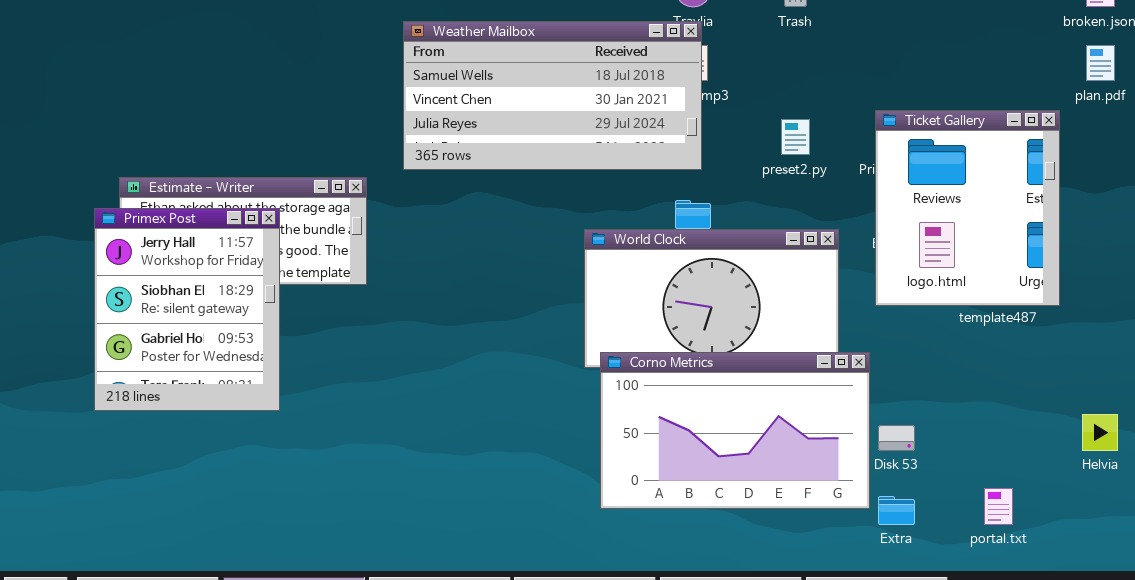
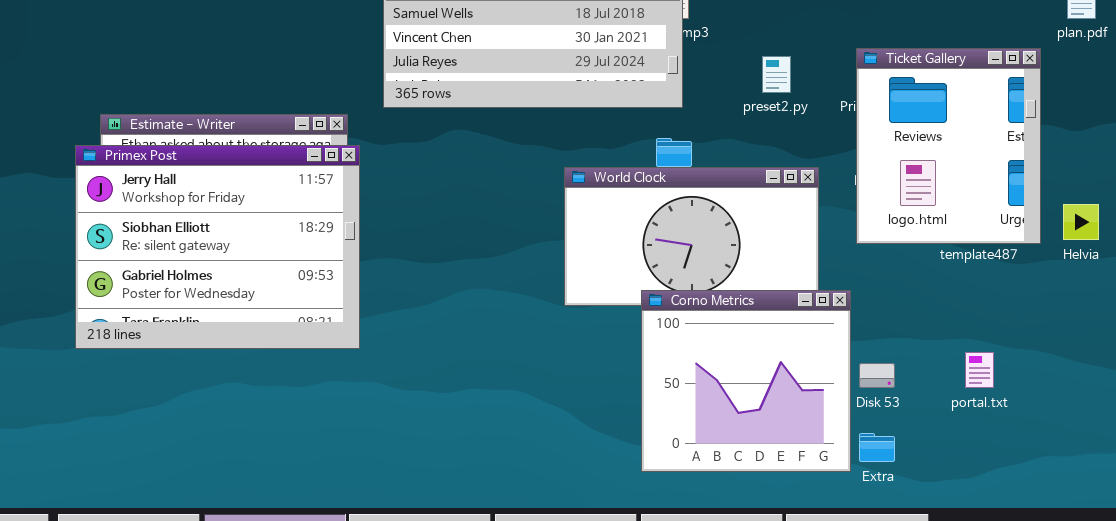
Primex Post: [94,208,280,411] -> [75,145,360,349], resized
Corno Metrics: [600,352,870,509] -> [641,290,851,472], resized
Helvia: [1082,414,1118,451] -> [1063,204,1099,240], moved
portal.txt: [984,488,1013,525] -> [965,352,994,388], moved

